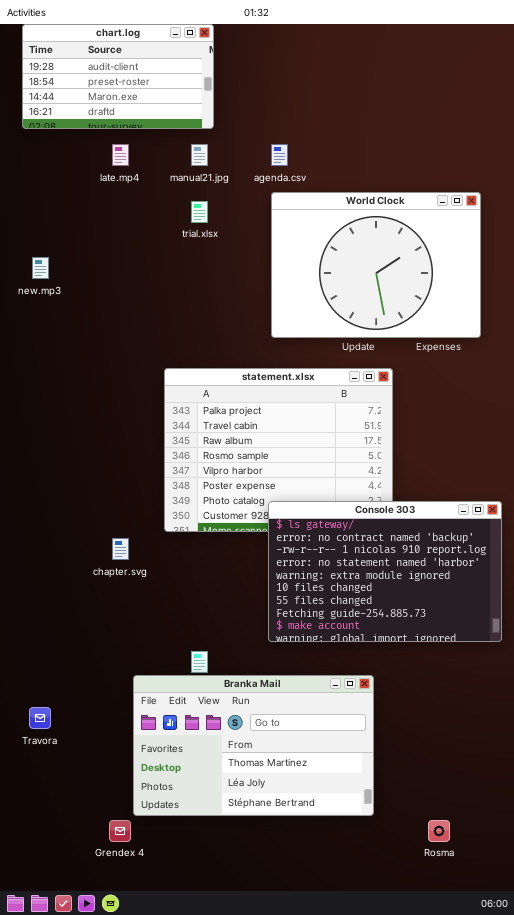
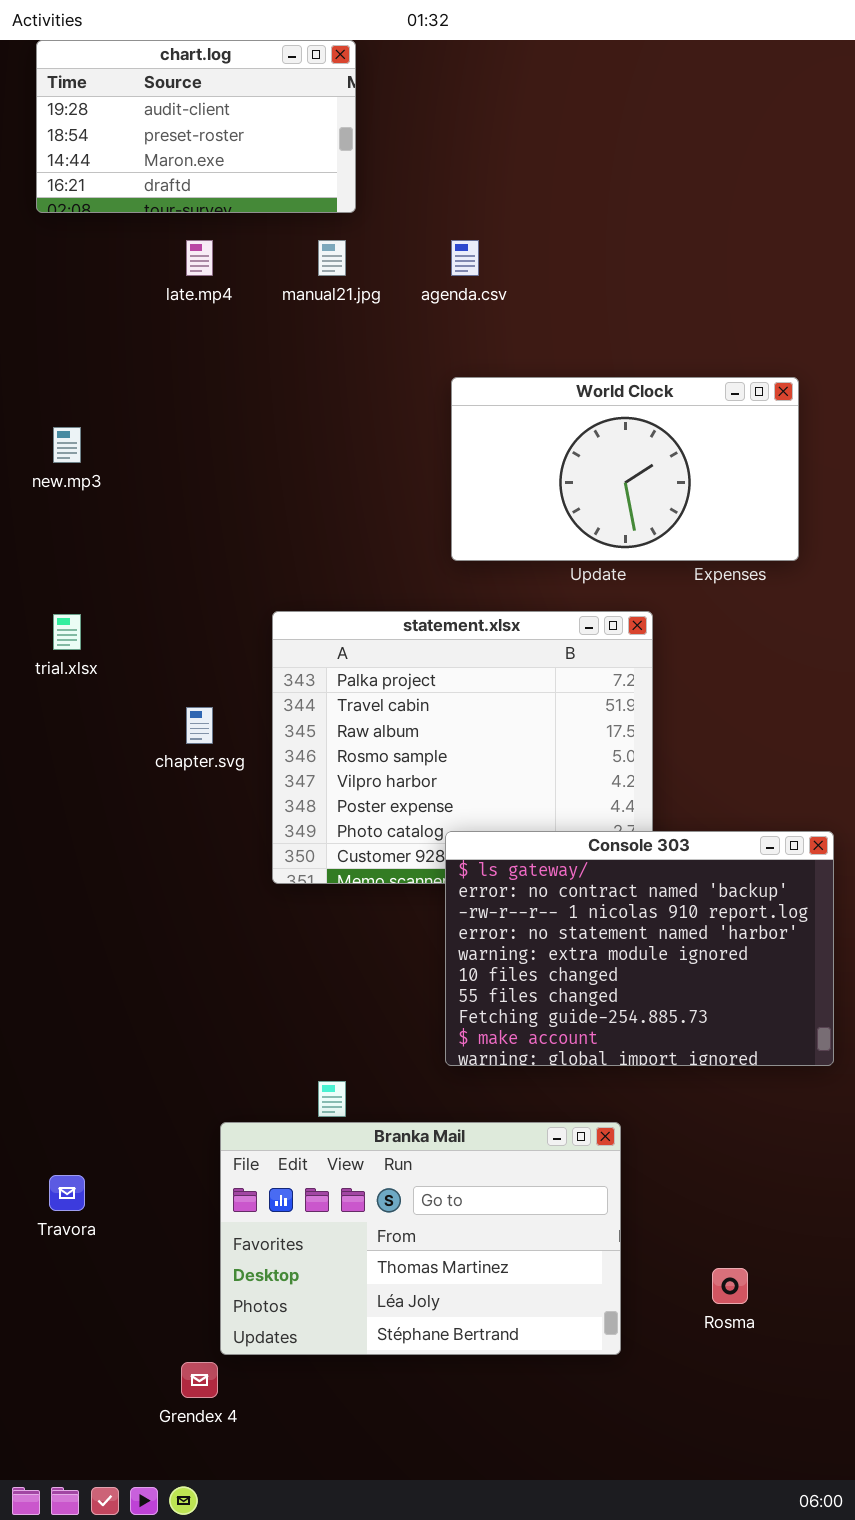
World Clock: [271,192,481,338] -> [451,377,799,561], resized
trial.xlsx: [191,201,208,223] -> [53,614,81,650], moved
chapter.svg: [112,538,129,560] -> [186,707,213,744], moved
Rosma: [428,820,450,842] -> [712,1268,748,1304], moved

